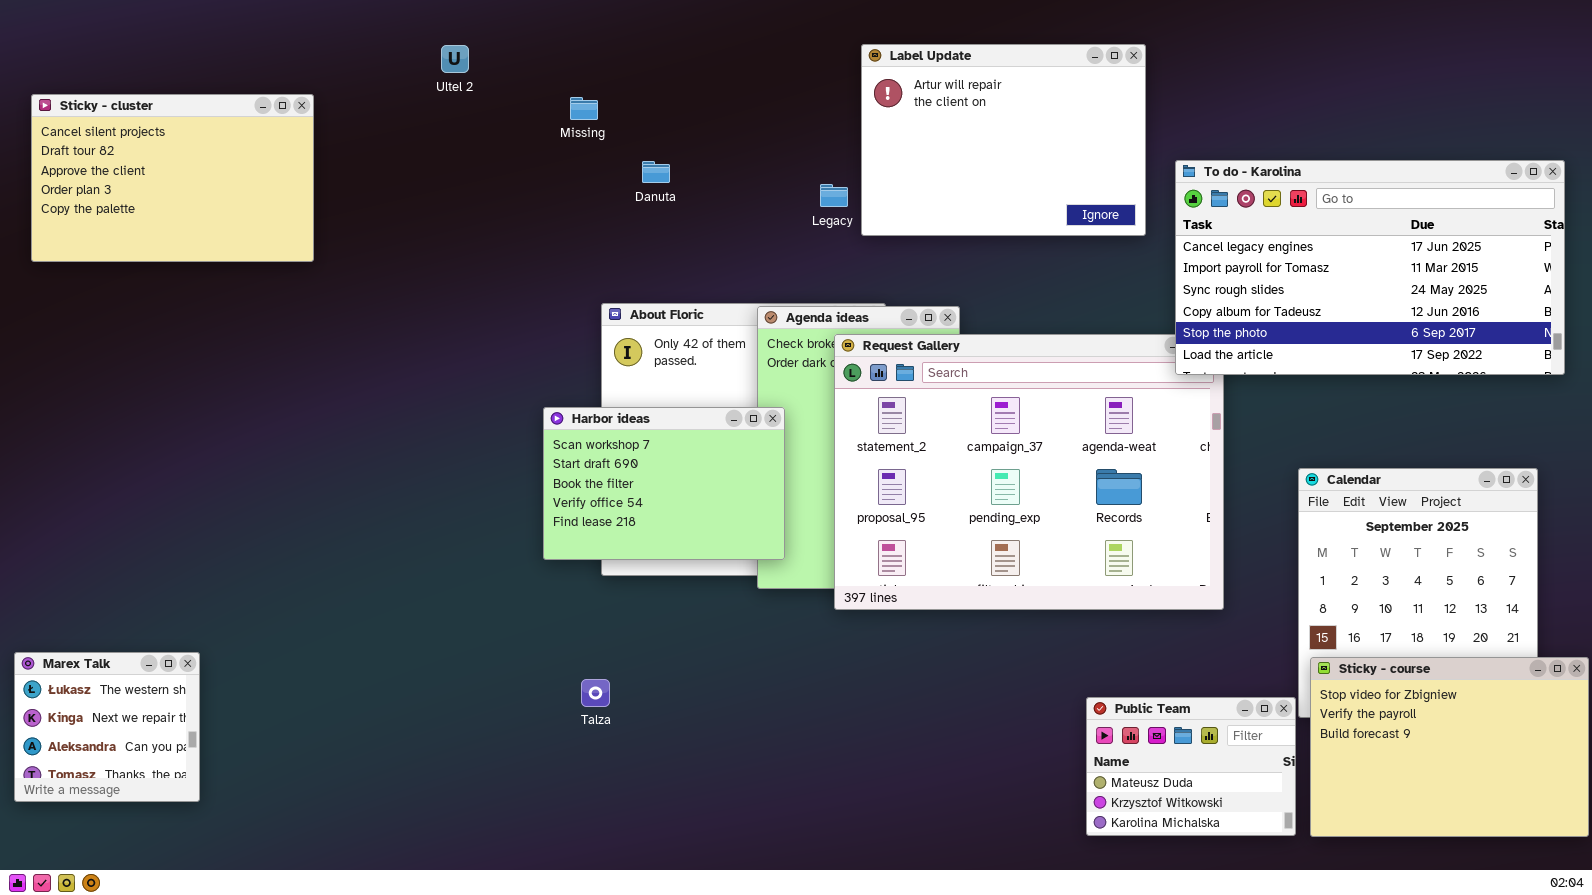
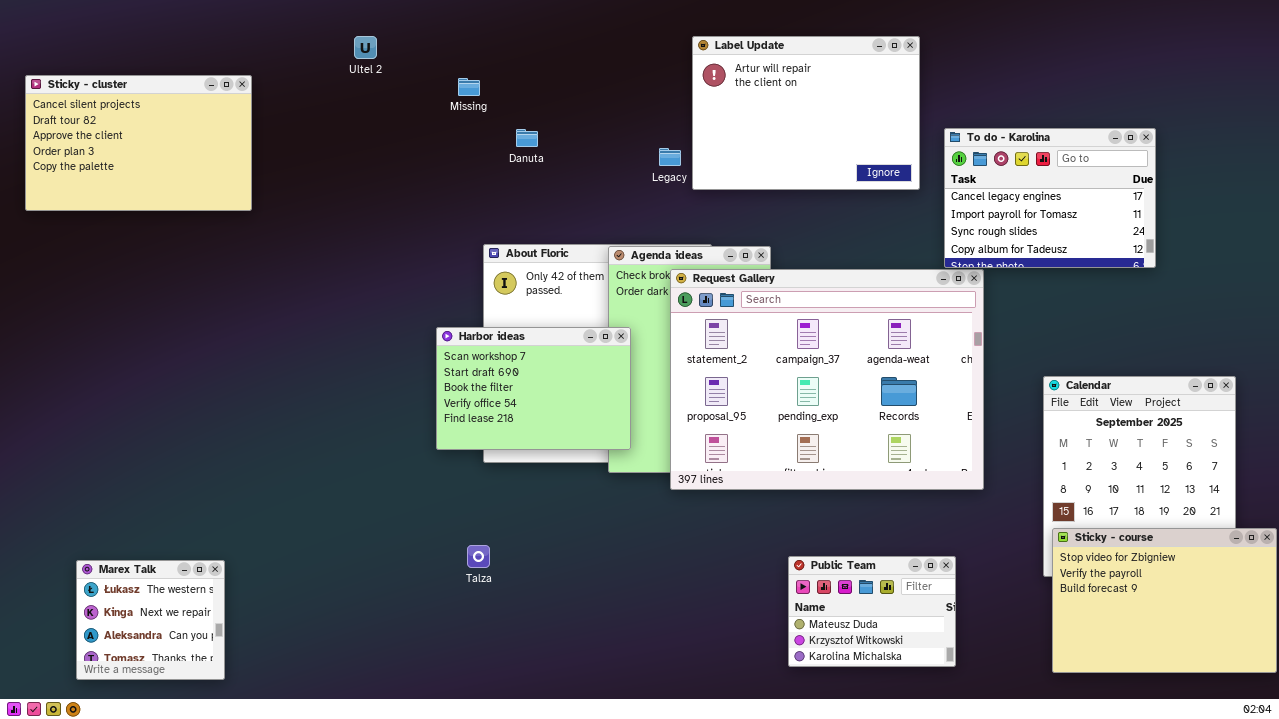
To do - Karolina: [1175,160,1565,375] -> [944,128,1156,268], resized
Marex Talk: [14,652,200,802] -> [76,560,225,680], moved
Public Team: [1086,697,1296,836] -> [788,556,956,667], moved

